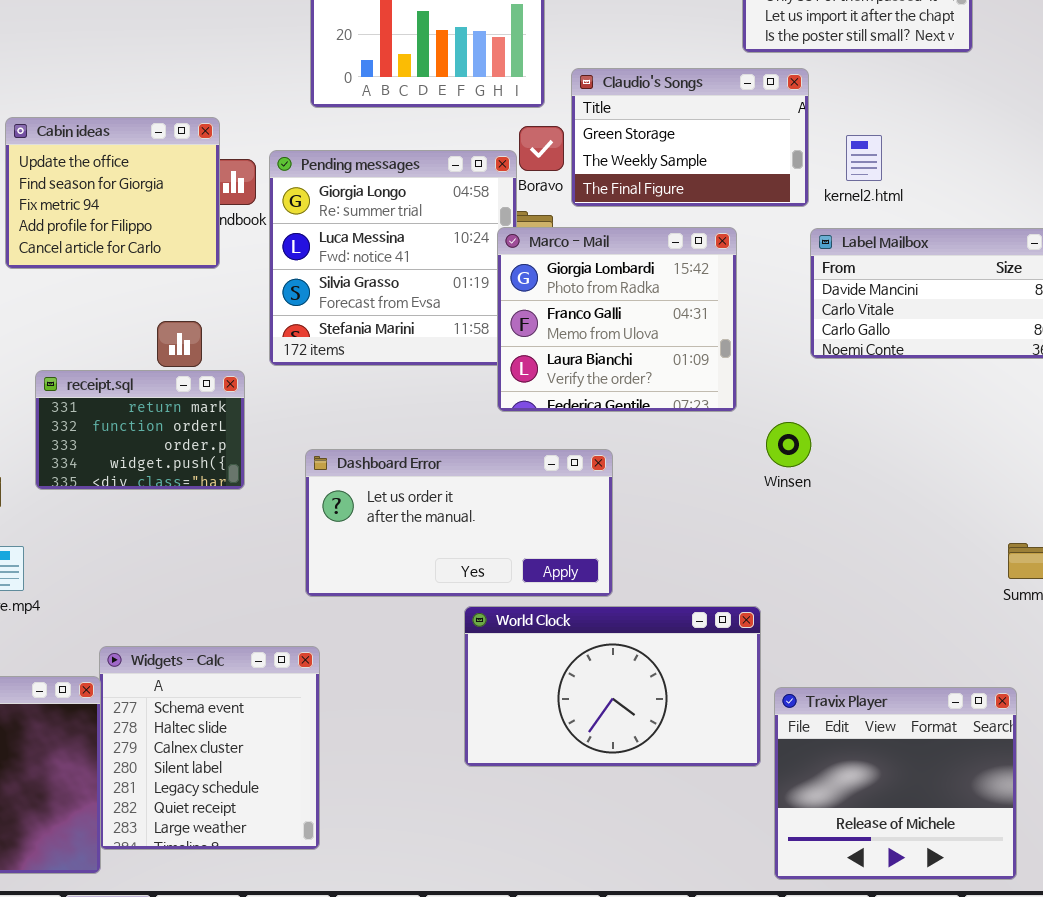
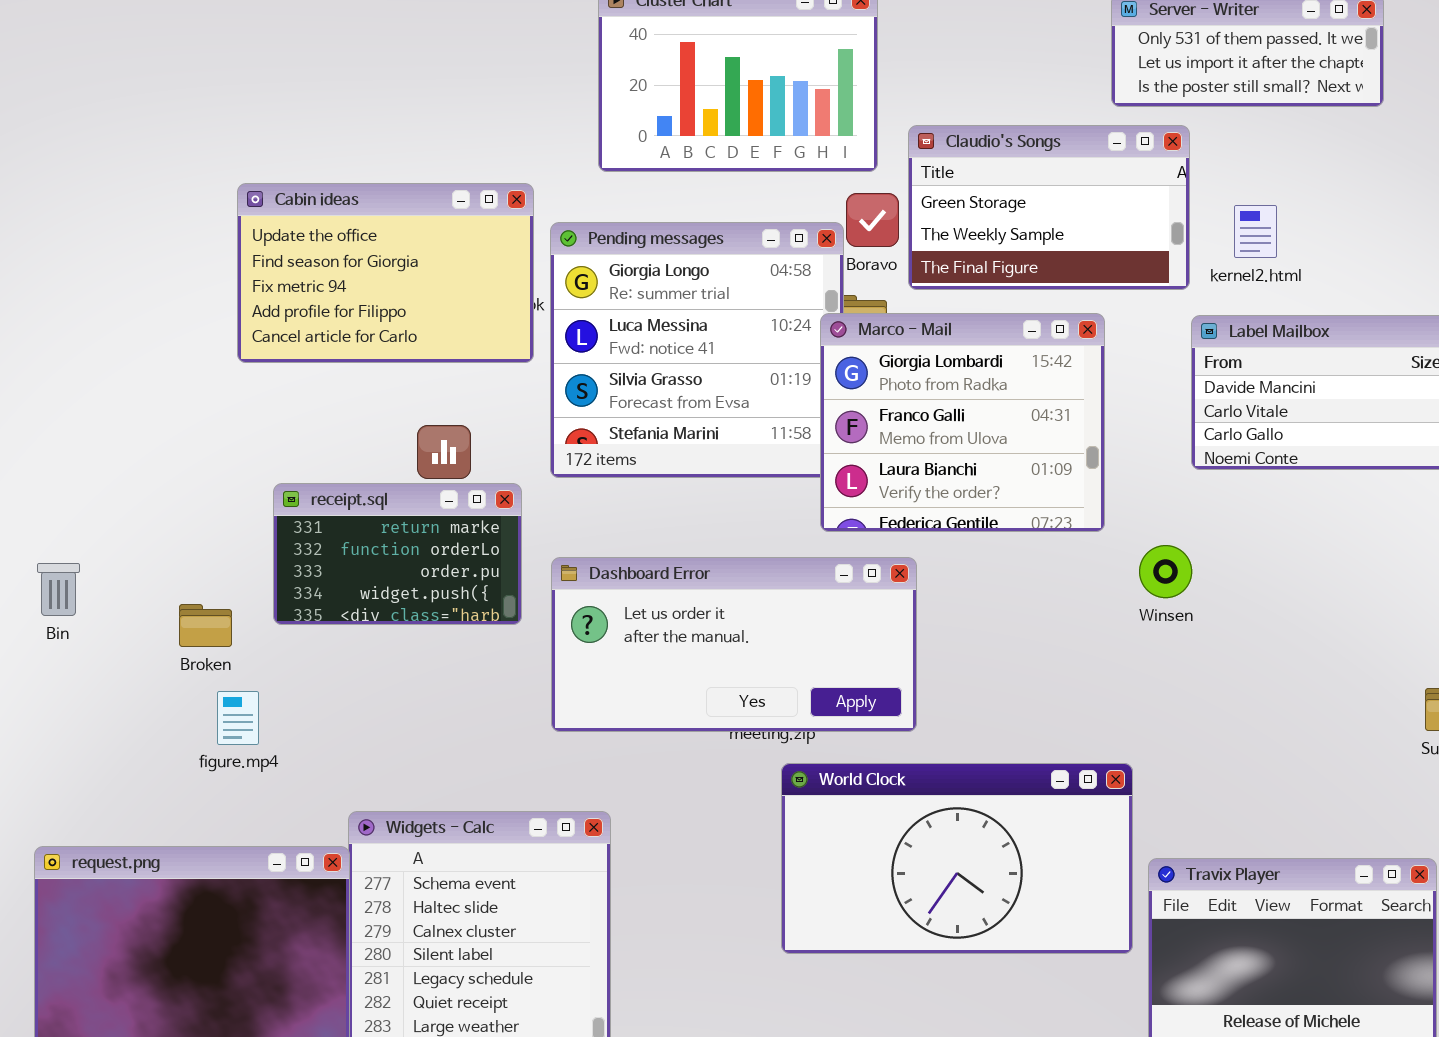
Cabin ideas: [5,117,220,269] -> [237,183,534,363], resized
Dashboard Error: [305,449,613,597] -> [551,557,917,732], moved

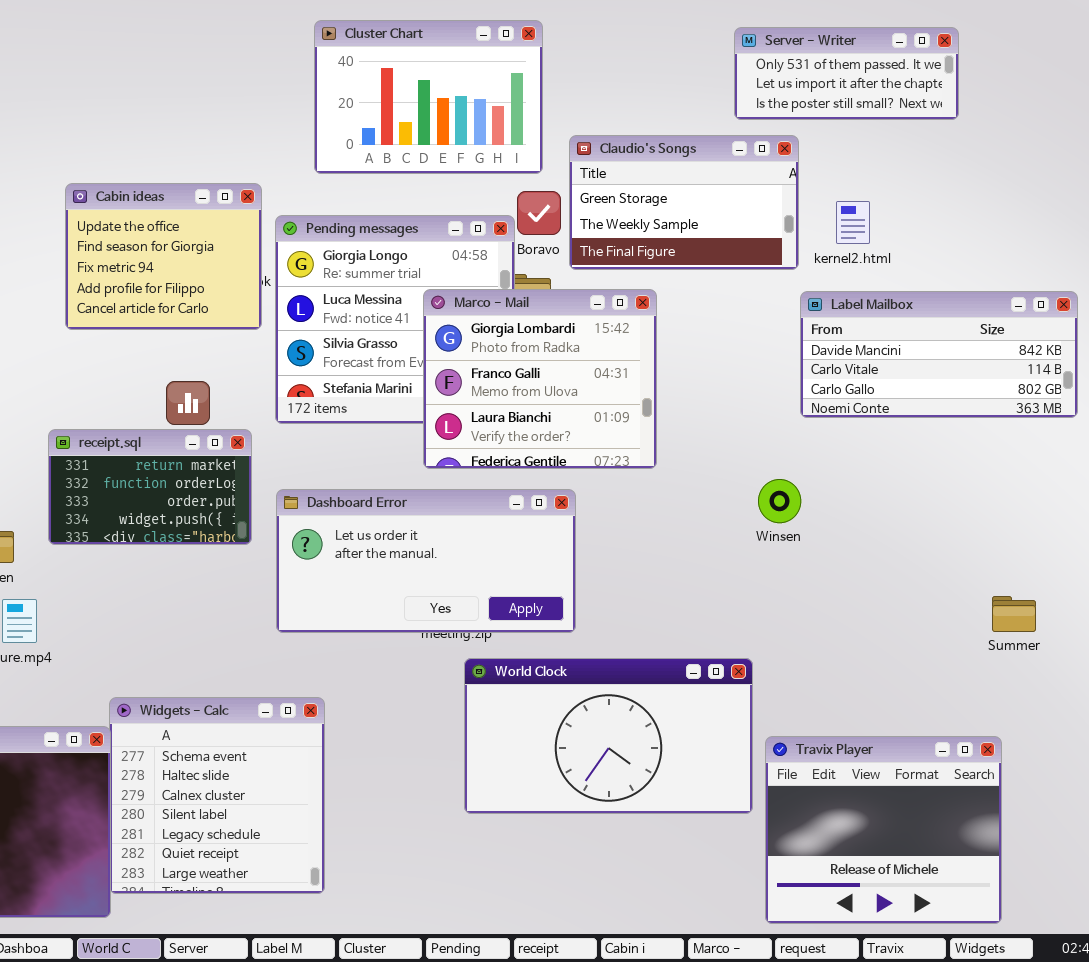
Cabin ideas: [237,183,534,363] -> [65,183,262,330], resized
Marco - Mail: [820,313,1105,532] -> [423,289,657,469], moved

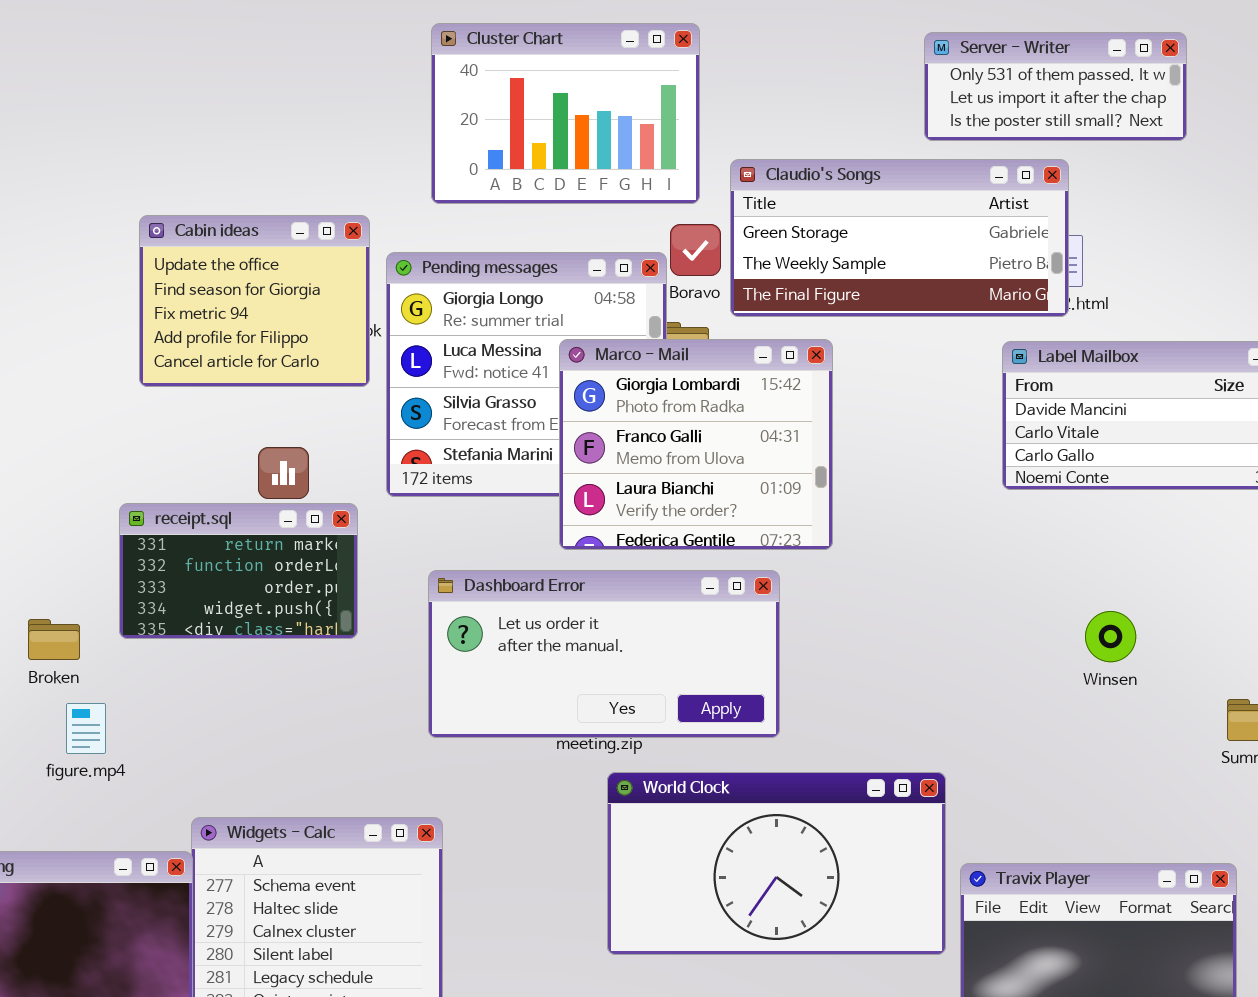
Claudio's Songs: [569,135,799,270] -> [730,159,1069,317], resized
Winsen: [758,479,801,523] -> [1085,611,1136,662], moved
Dashboard Error: [276,489,576,633] -> [428,570,780,738], moved

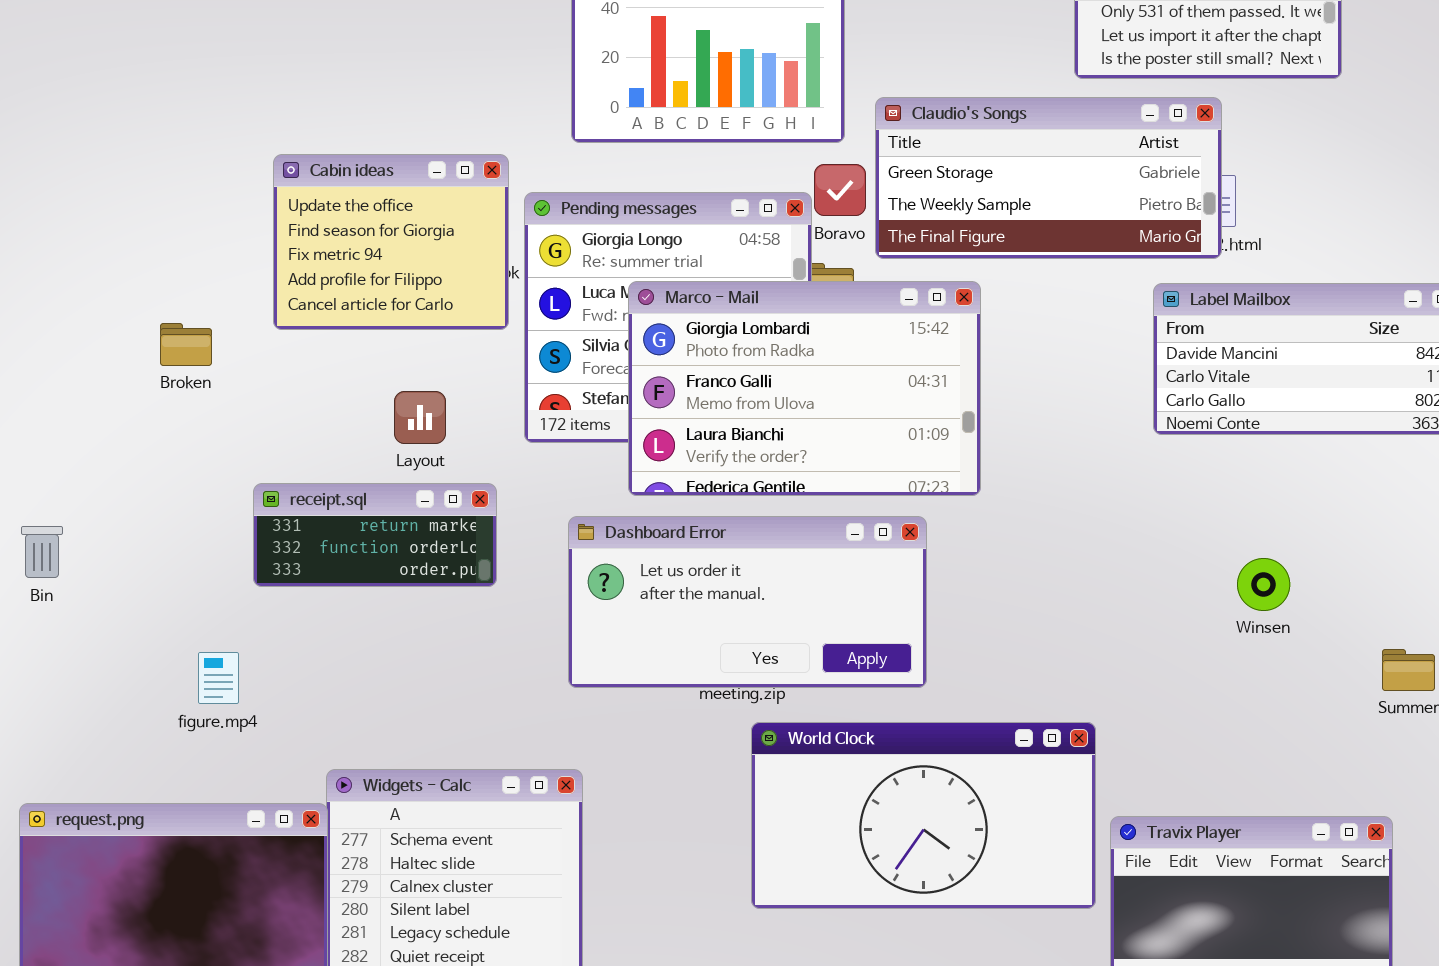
Marco - Mail: [559,339,833,550] -> [628,281,981,496], resized
receipt.sql: [119,503,358,639] -> [253,483,497,587], resized
Broken: [28,619,80,660] -> [160,323,212,366], moved

